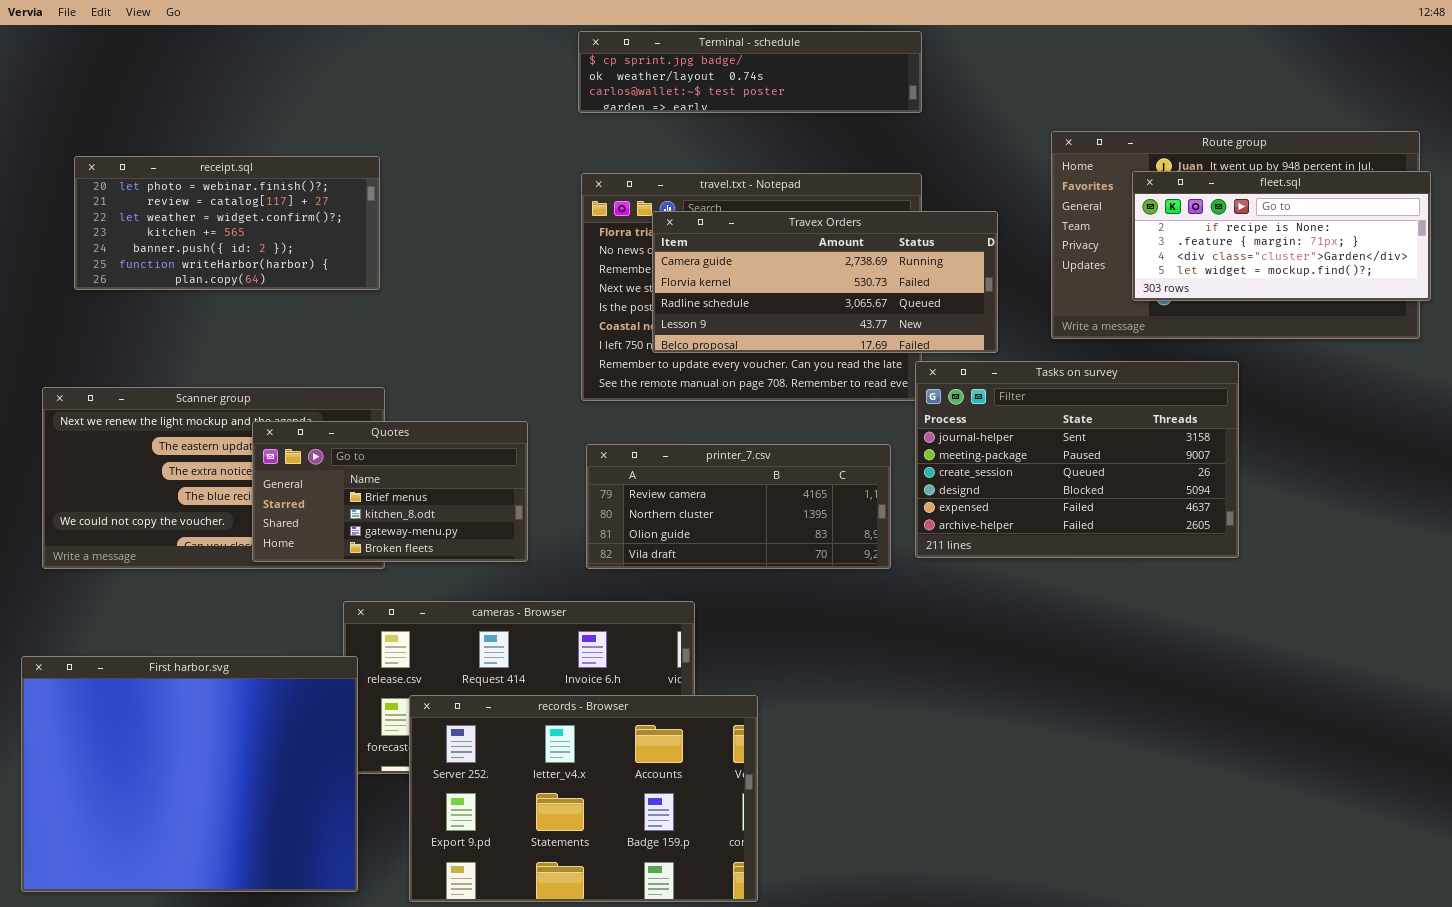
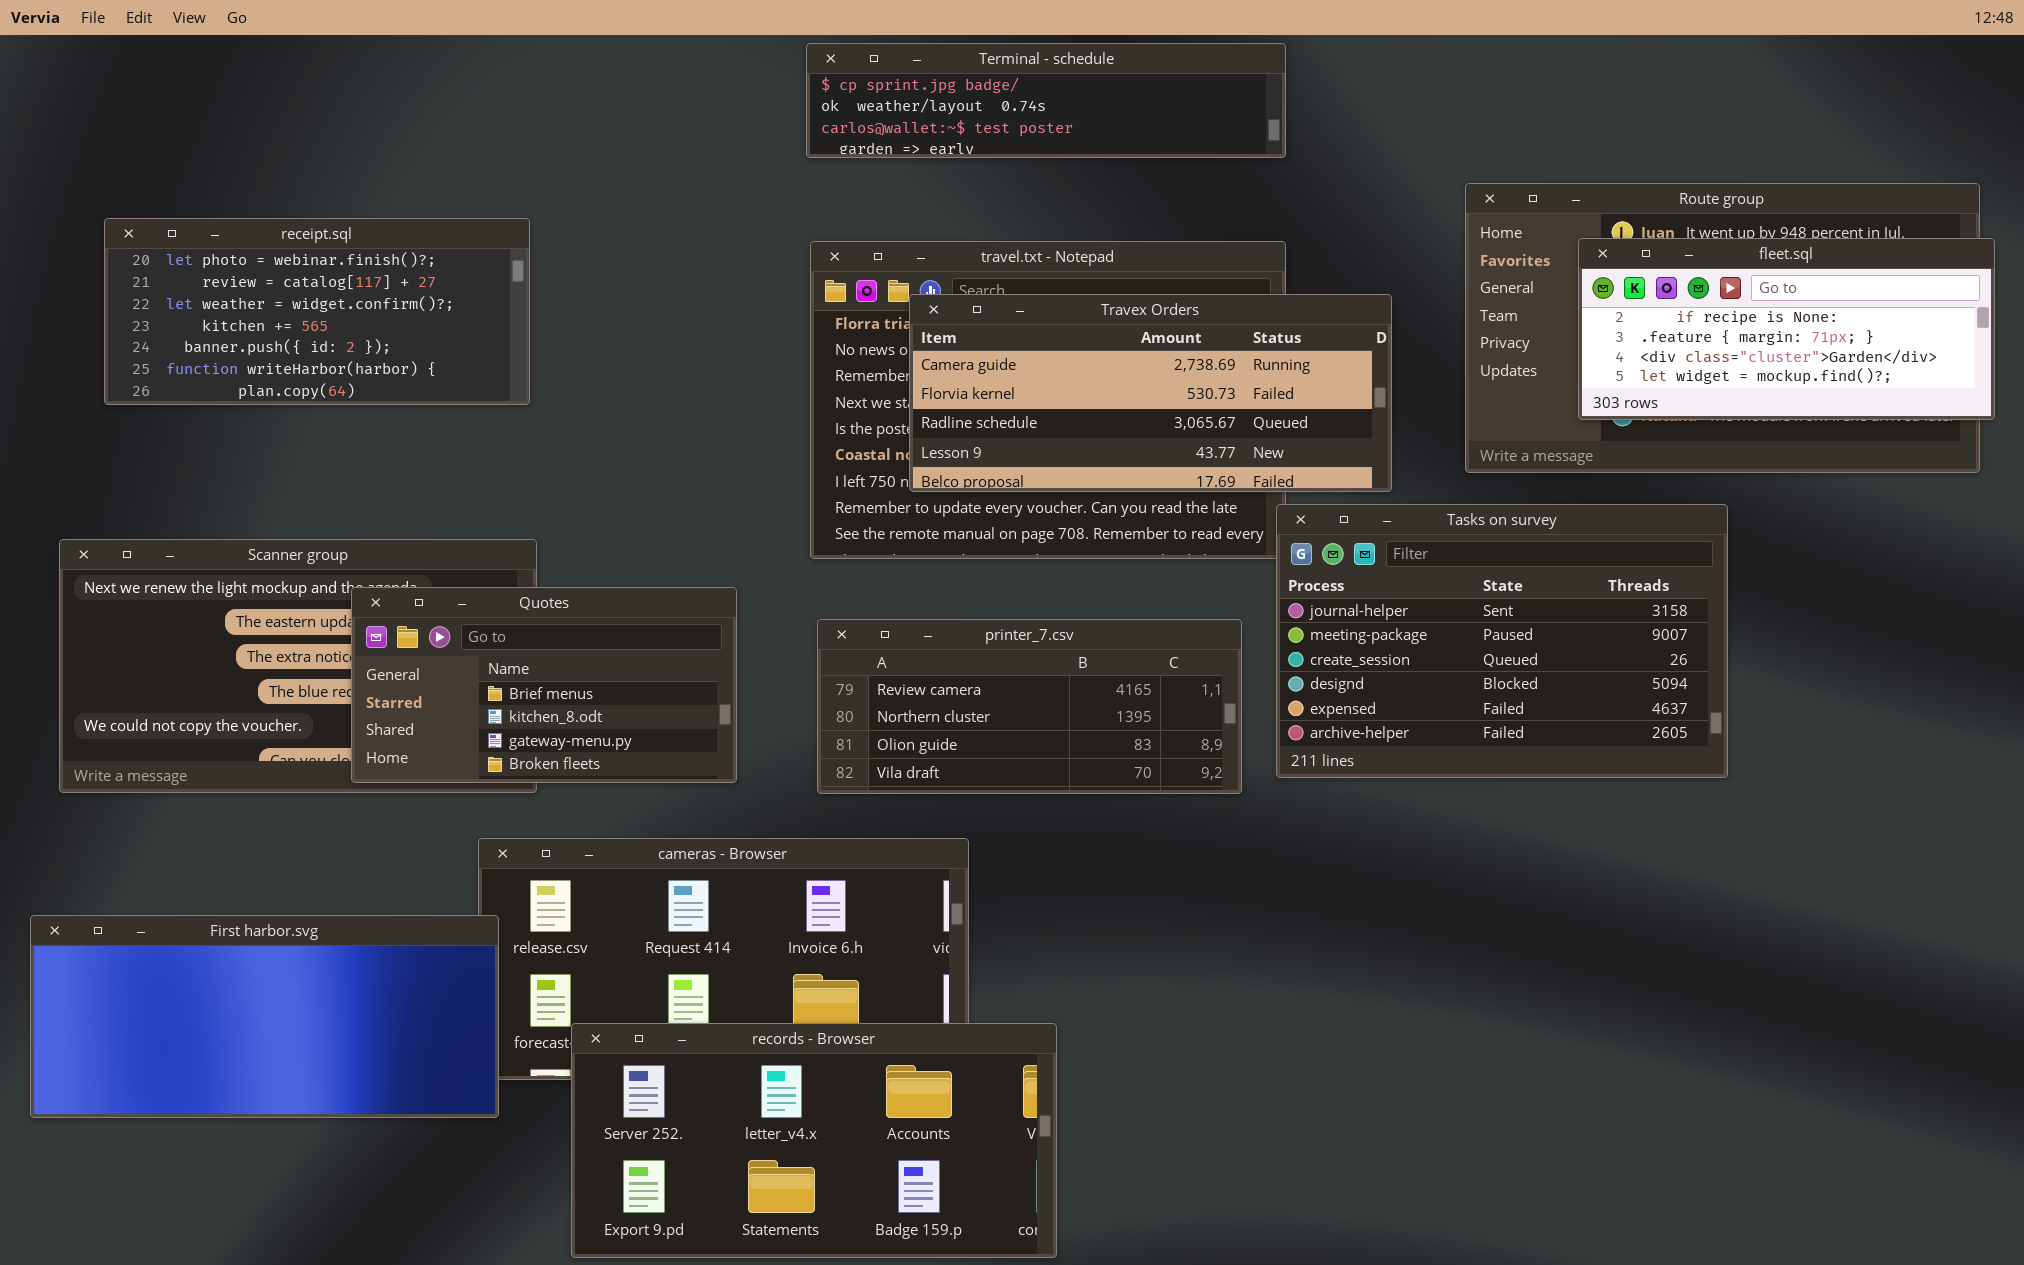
First harbor.svg: [21,656,358,892] -> [30,915,499,1118], resized
records - Browser: [409,695,758,902] -> [571,1023,1057,1258], resized

